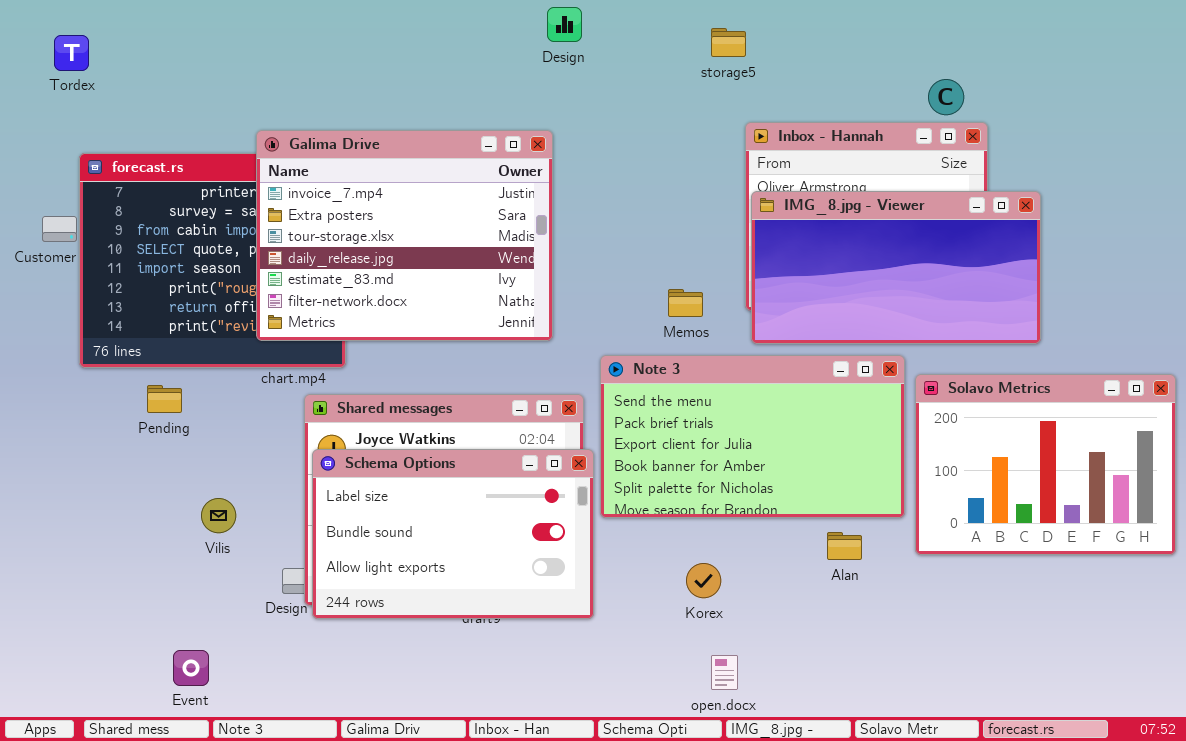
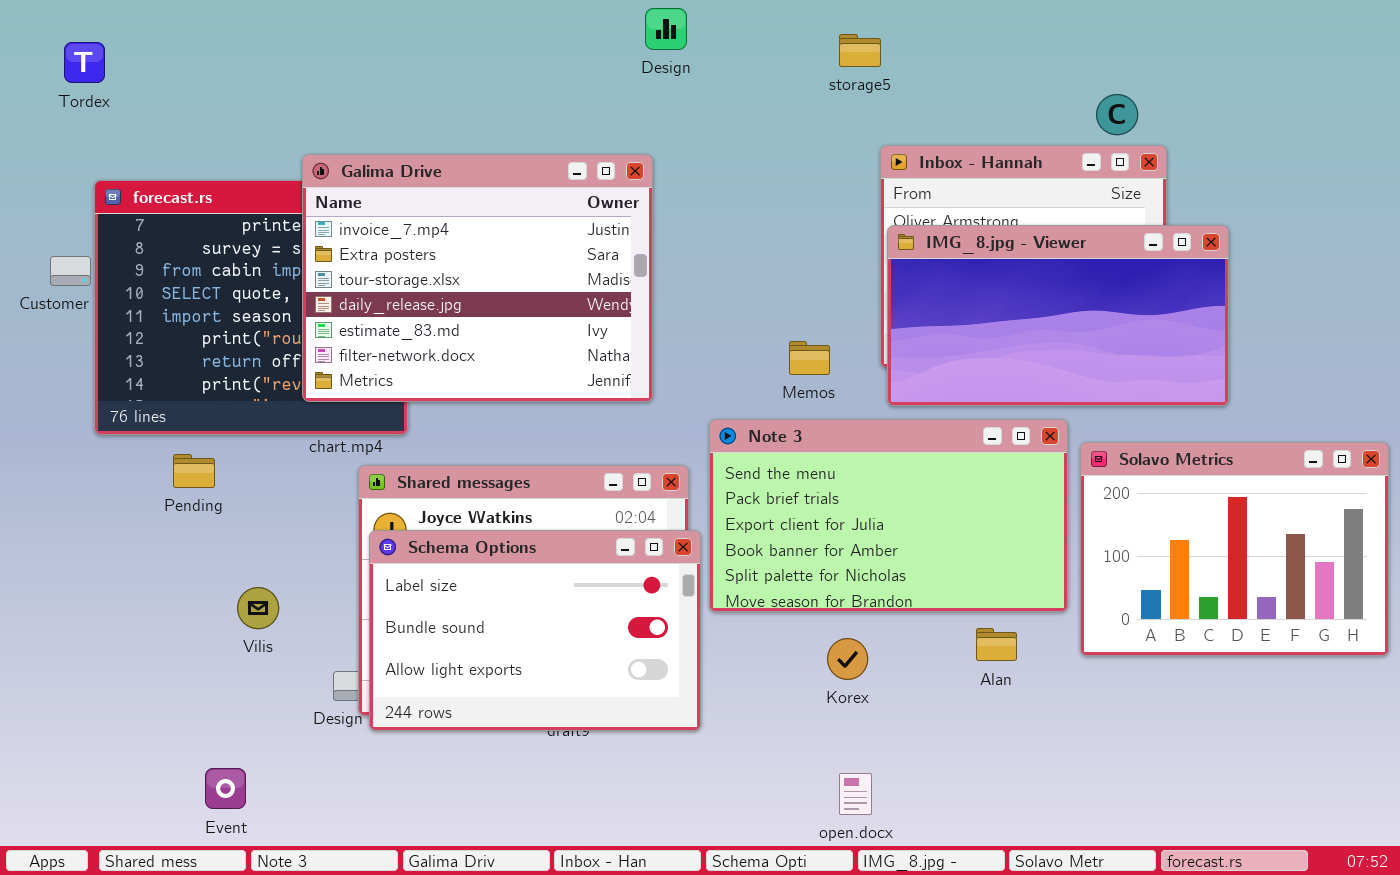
Korex: [686,563,721,598] -> [827,638,868,680], moved

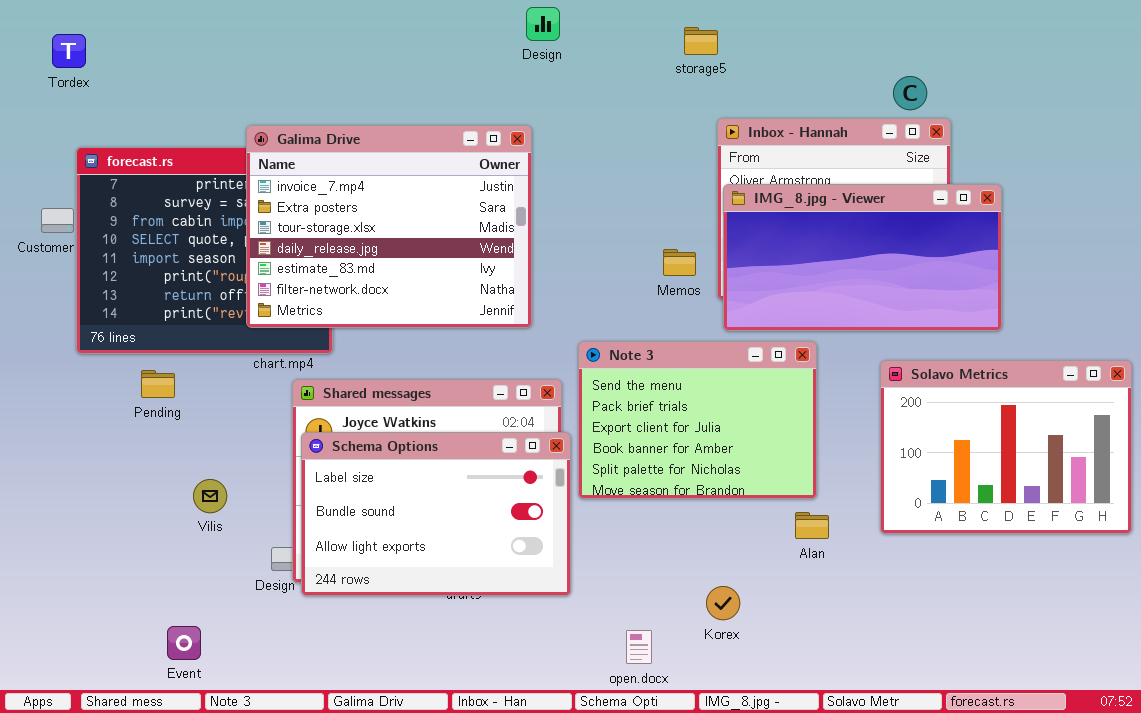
Memos: [789,341,830,375] -> [663,249,696,276], moved
Note 3: [709,419,1068,612] -> [578,341,817,499], resized
Korex: [827,638,868,680] -> [706,586,740,620], moved
open.docx: [839,773,872,815] -> [626,630,652,664], moved

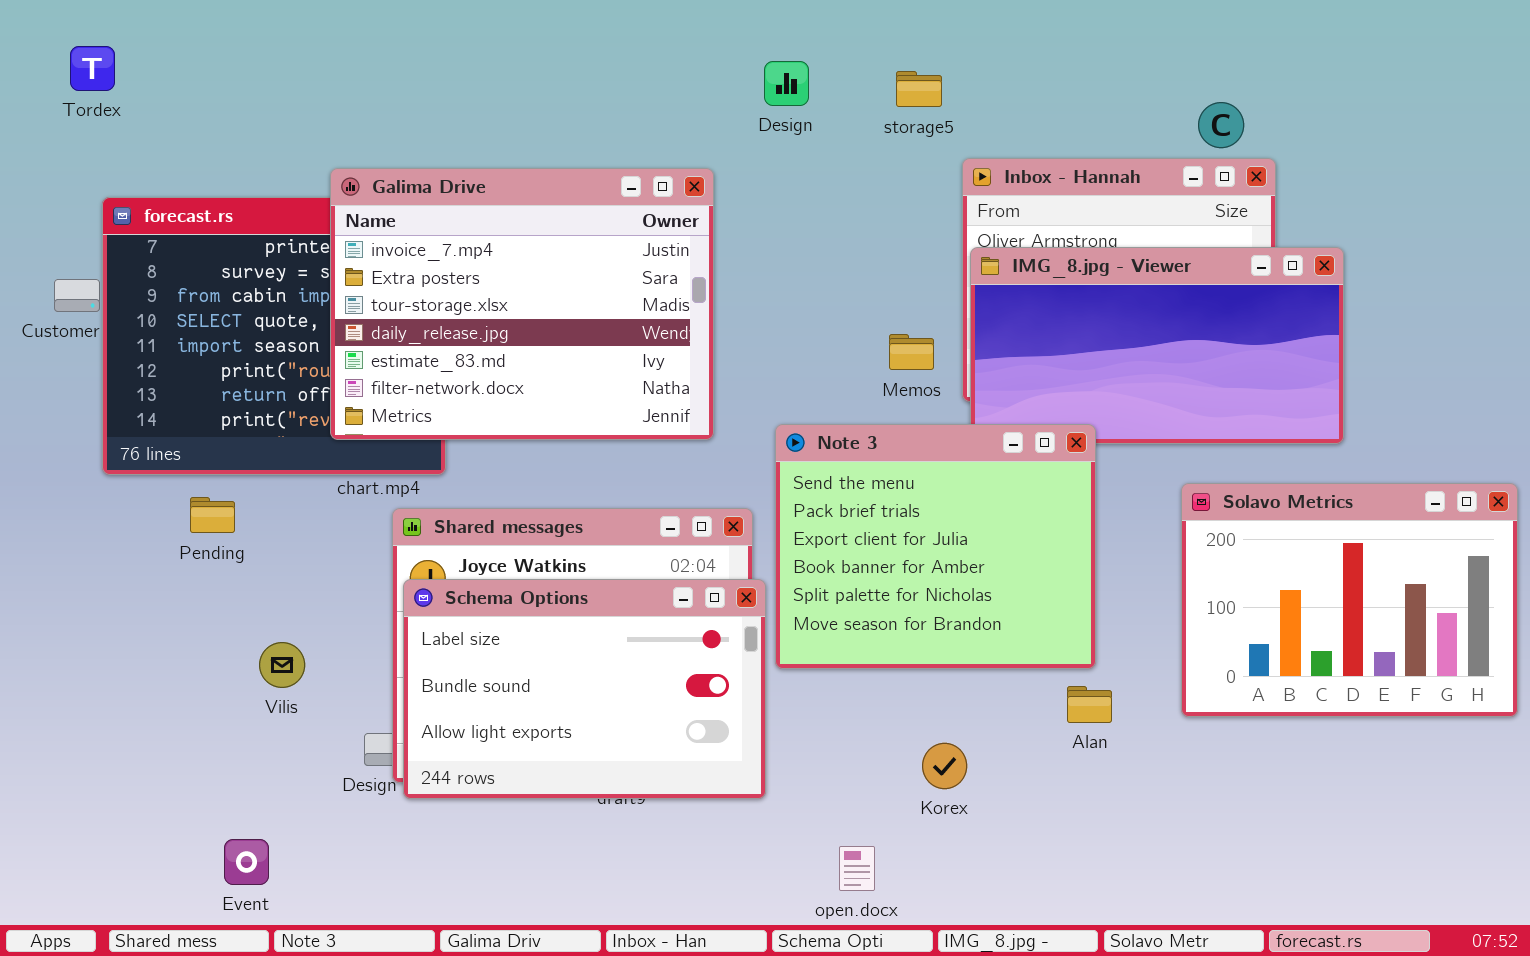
Design: [526,7,560,41] -> [764,61,809,106], moved
storage5: [684,27,718,55] -> [896,71,942,107], moved
Note 3: [578,341,817,499] -> [775,424,1096,669], resized
Korex: [706,586,740,620] -> [922,743,967,789], moved

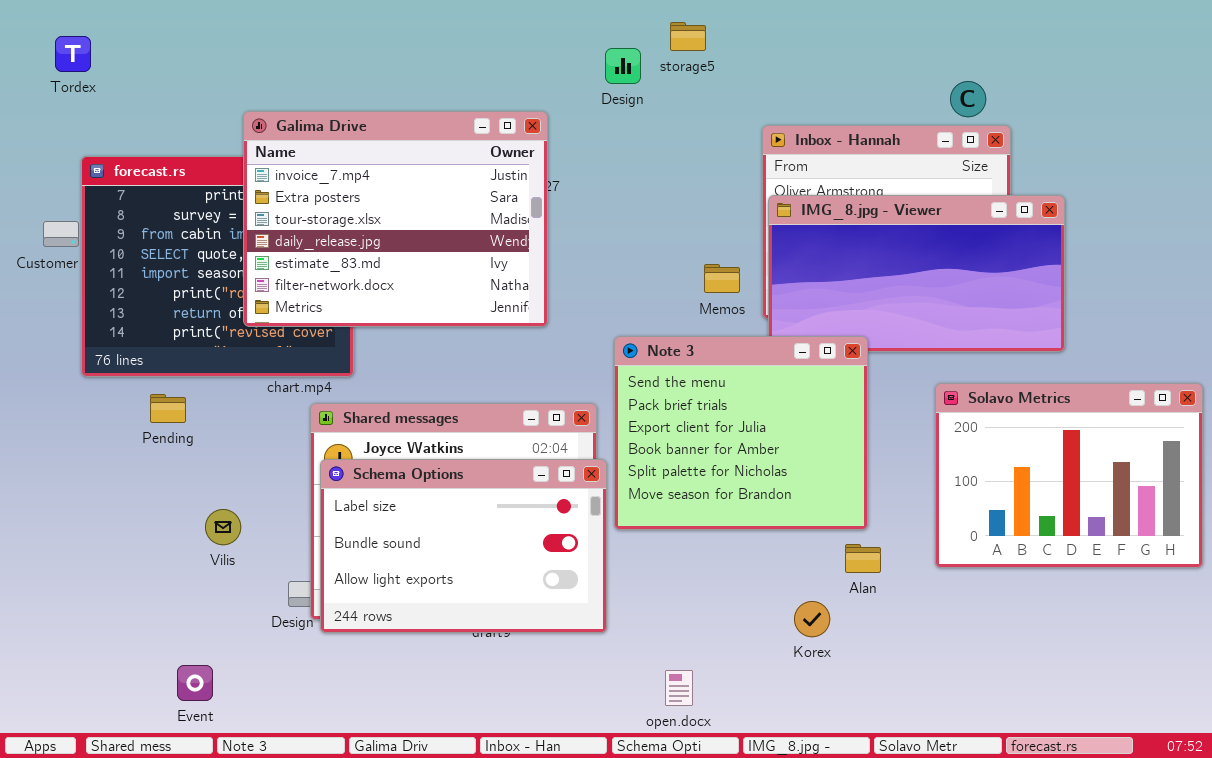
storage5: [896,71,942,107] -> [670,22,706,51], moved
Galima Drive: [330,168,714,440] -> [243,111,548,327], moved
Korex: [922,743,967,789] -> [794,601,830,637], moved

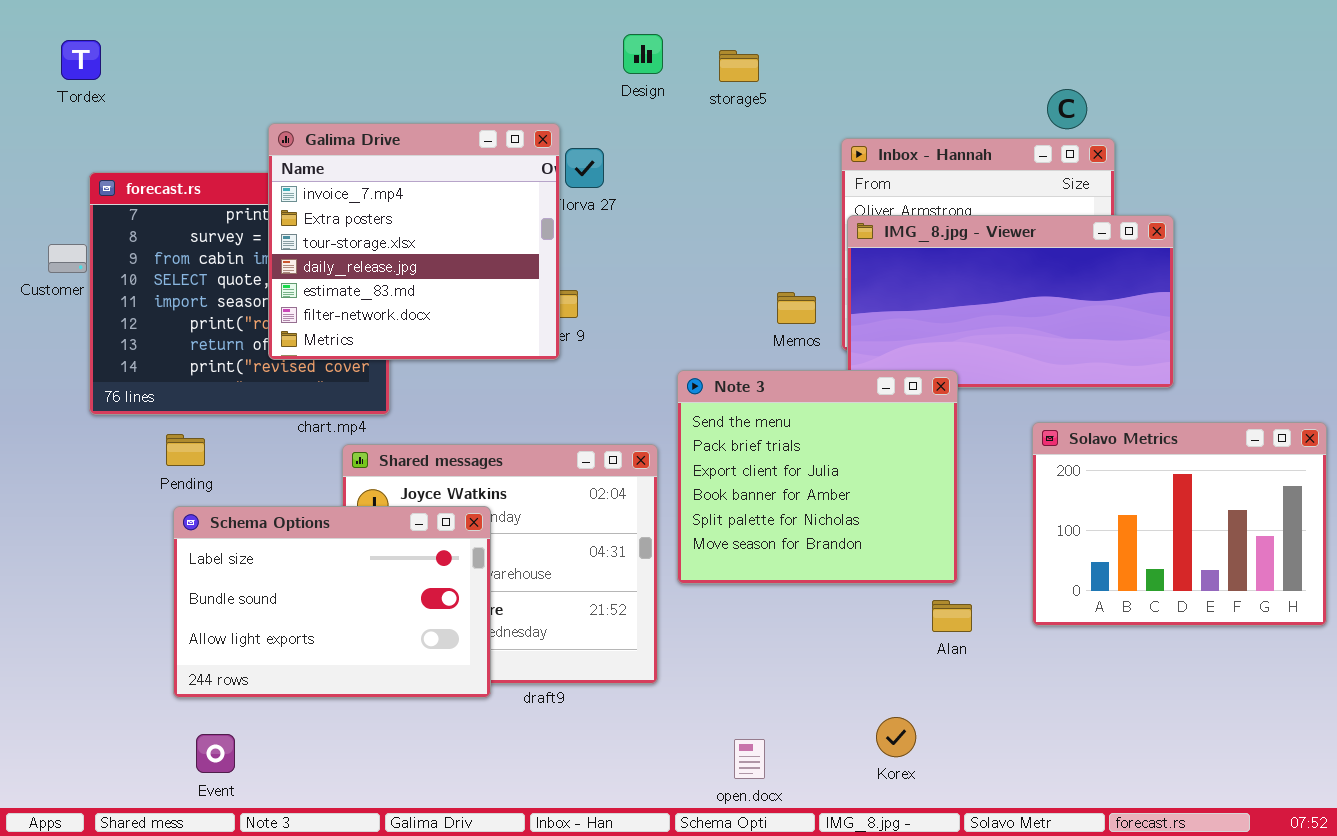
storage5: [670,22,706,51] -> [719,50,759,82], moved
Design: [605,48,641,84] -> [623,34,663,74], moved
Galima Drive: [243,111,548,327] -> [268,123,560,360], resized
Schema Options: [320,459,607,633] -> [173,506,491,698], moved
Korex: [794,601,830,637] -> [876,717,916,757], moved

